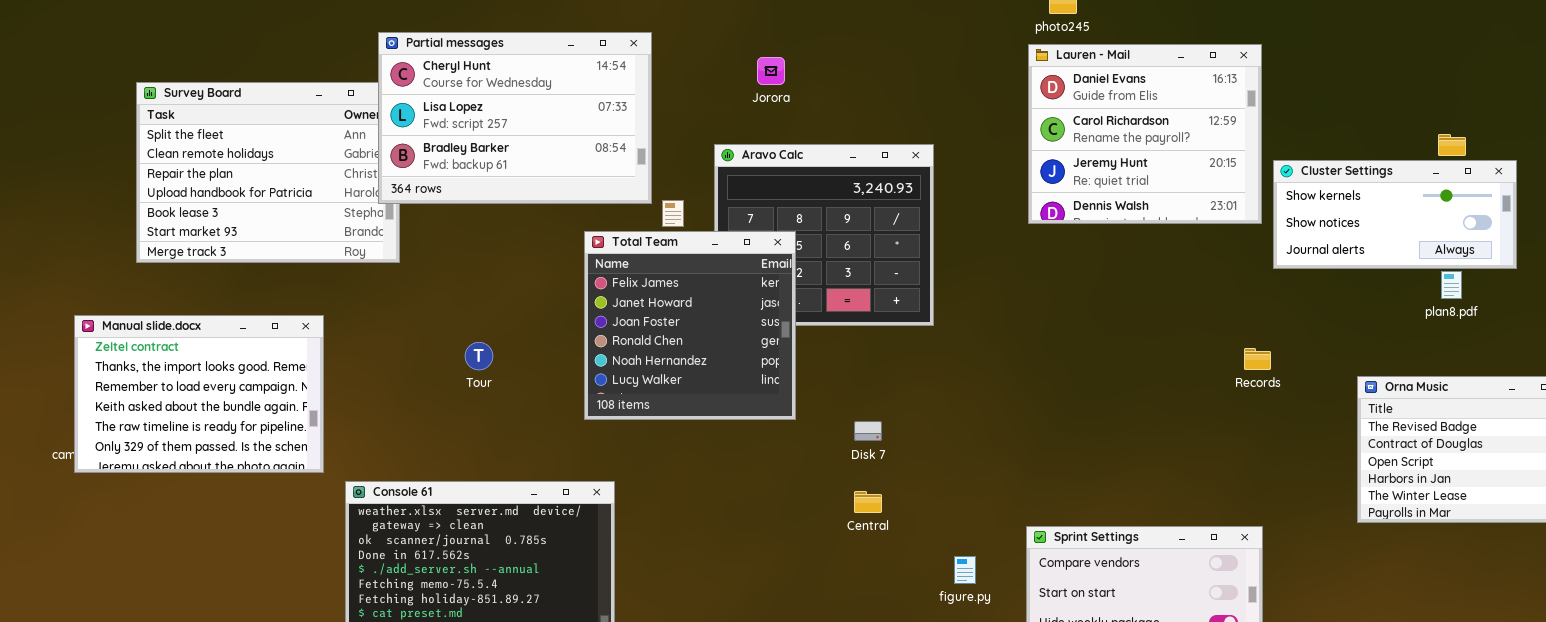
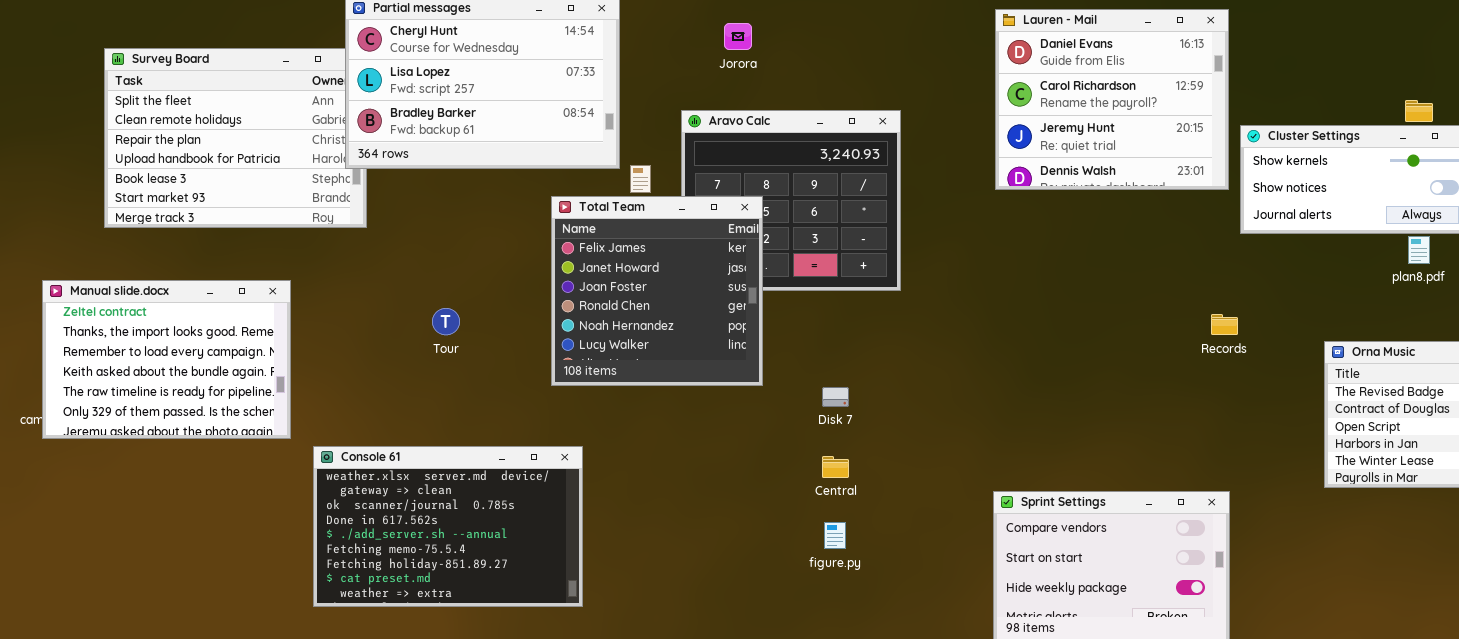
figure.py: [954,556,976,584] -> [824,522,846,549], moved

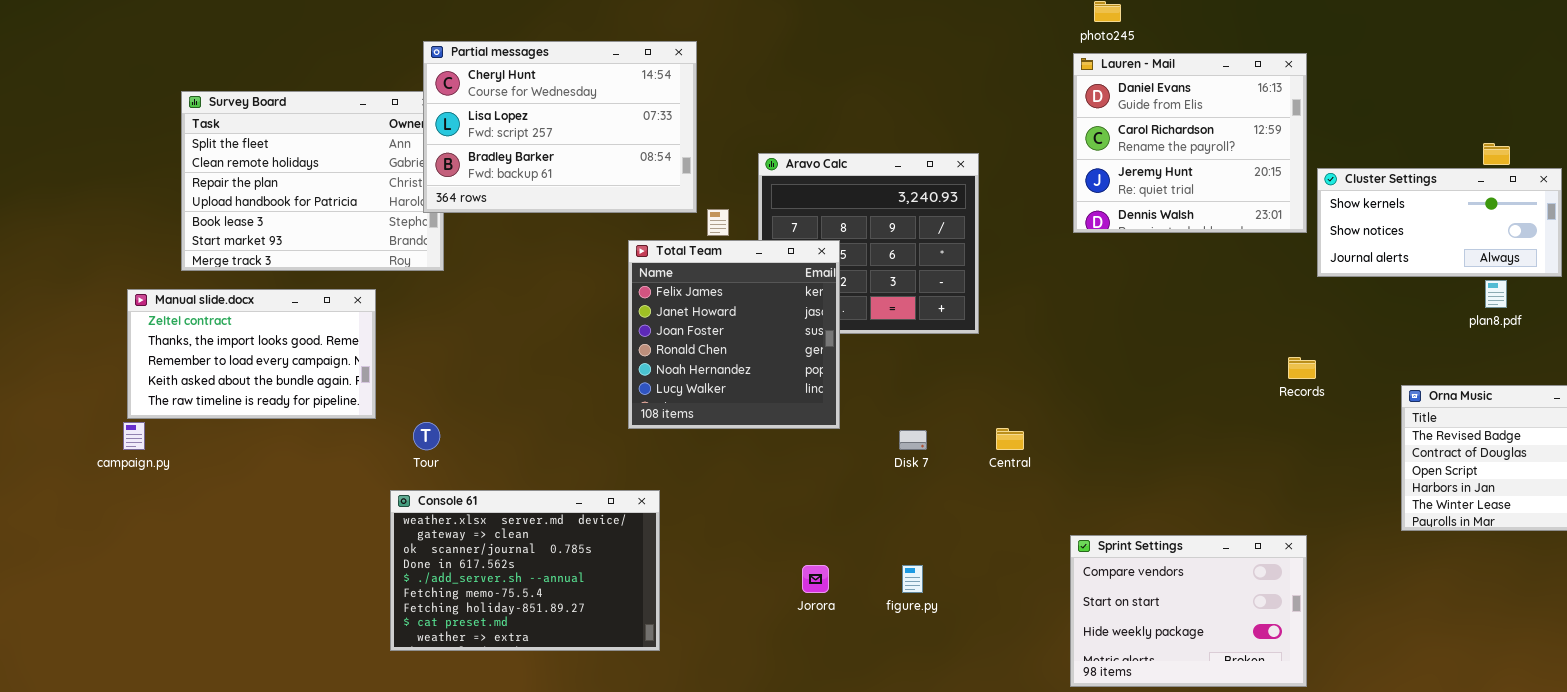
Jorora: [724,23,752,50] -> [802,565,829,593], moved
Manual slide.docx: [42,280,291,439] -> [127,289,376,419], moved, resized
Tour: [432,308,460,335] -> [413,422,440,450], moved
Central: [822,456,849,478] -> [996,428,1024,450], moved

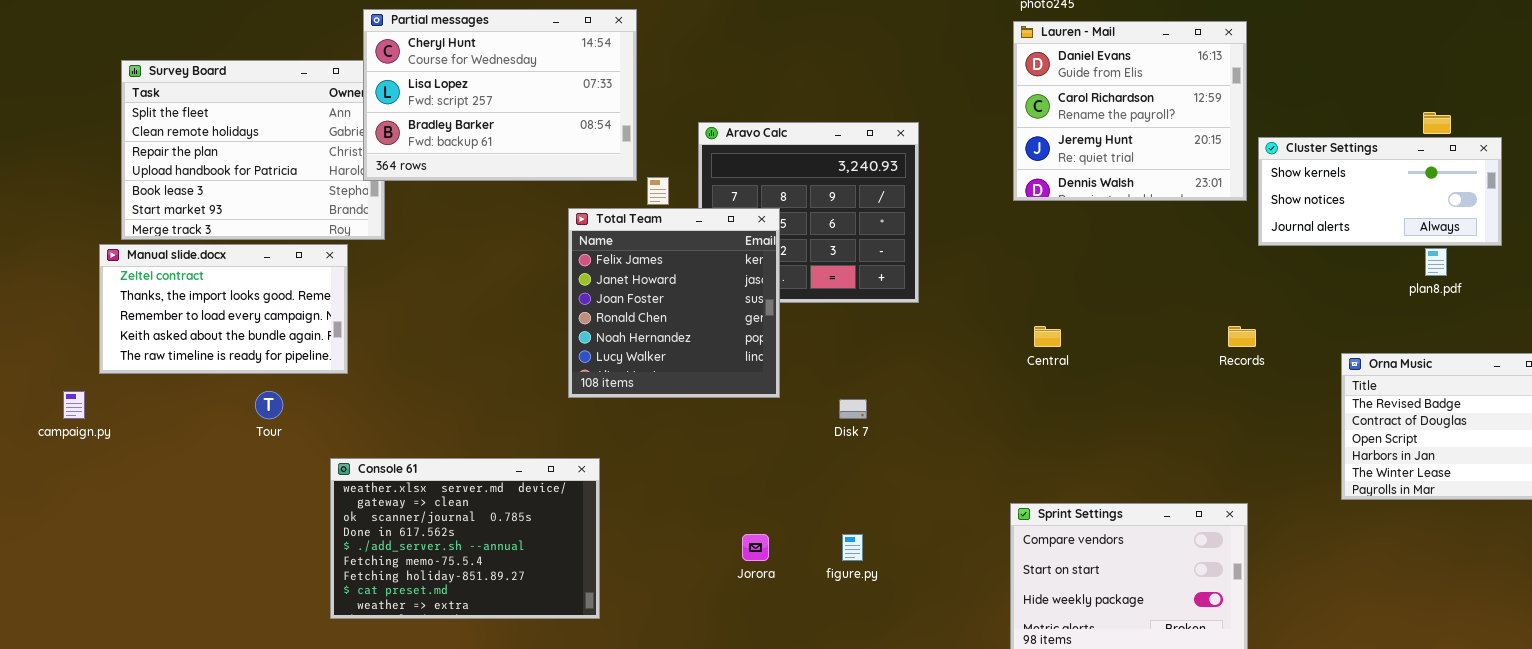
Manual slide.docx: [127,289,376,419] -> [99,244,348,374], moved
Tour: [413,422,440,450] -> [255,391,283,419], moved
Central: [996,428,1024,450] -> [1034,326,1061,347], moved

